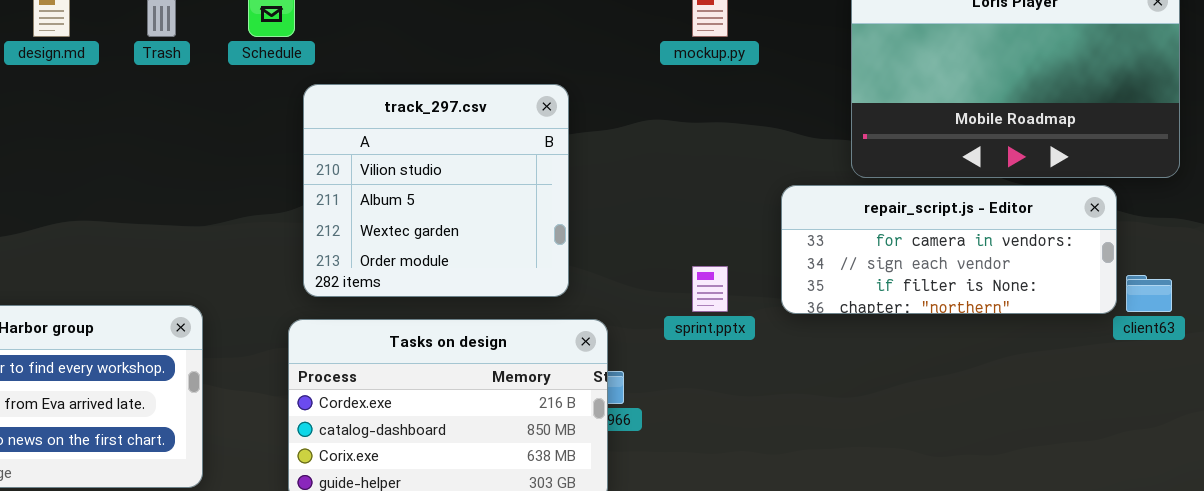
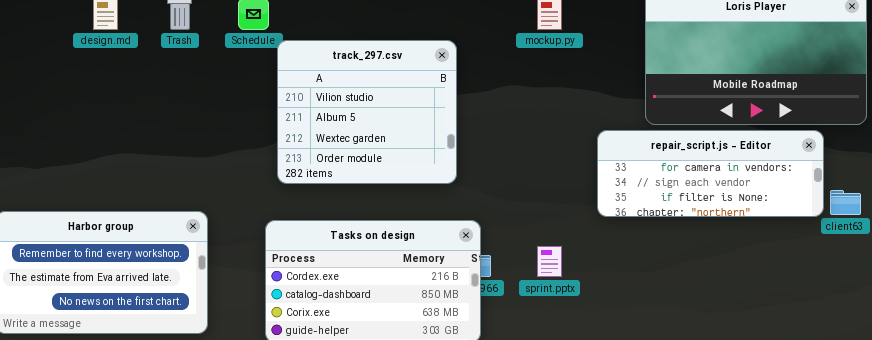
track_297.csv: [303,84,569,297] -> [277,40,457,184], moved
sprint.pptx: [692,266,728,312] -> [537,246,562,277], moved

